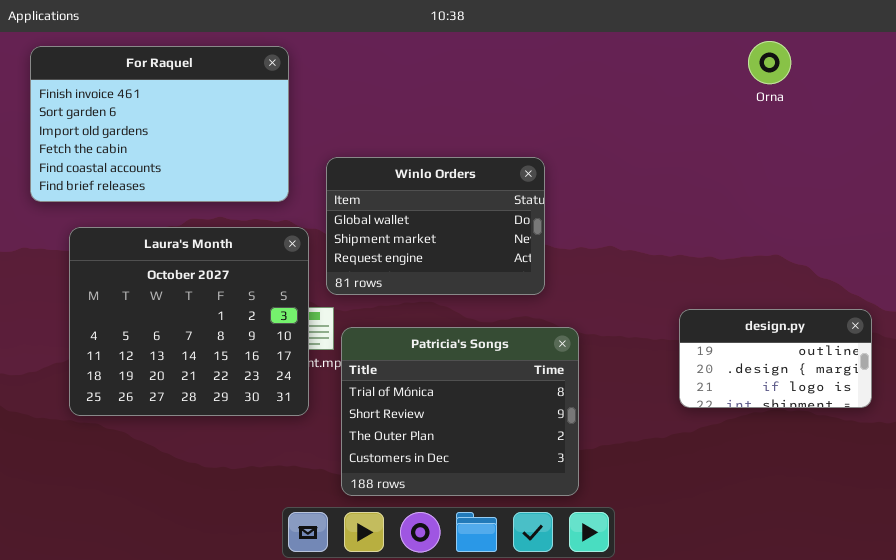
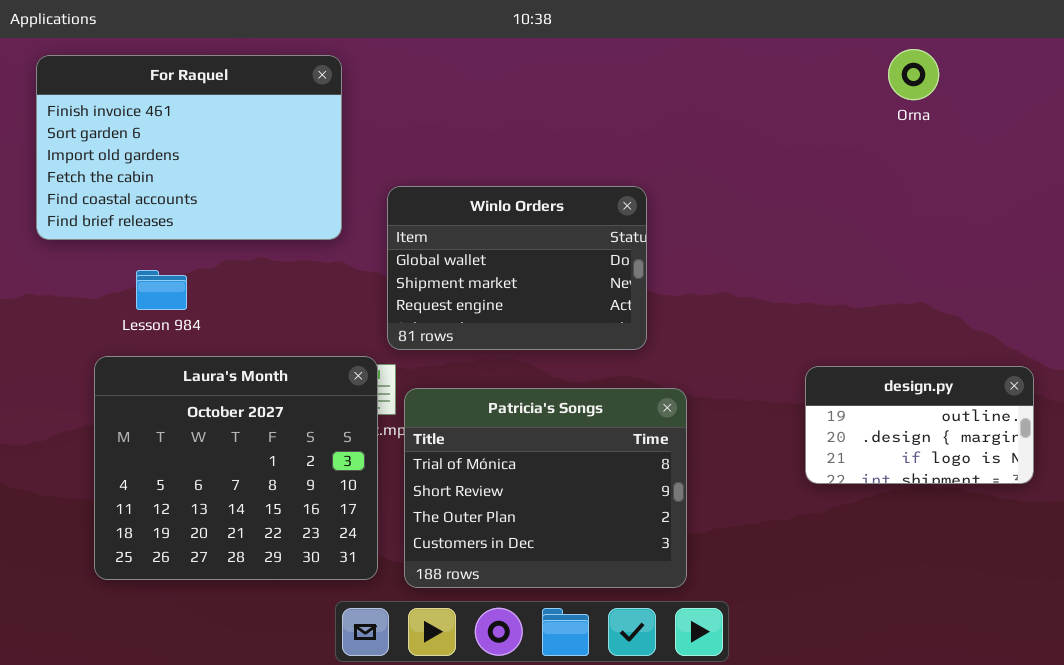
Laura's Month: [69,227,309,416] -> [94,356,378,580], moved

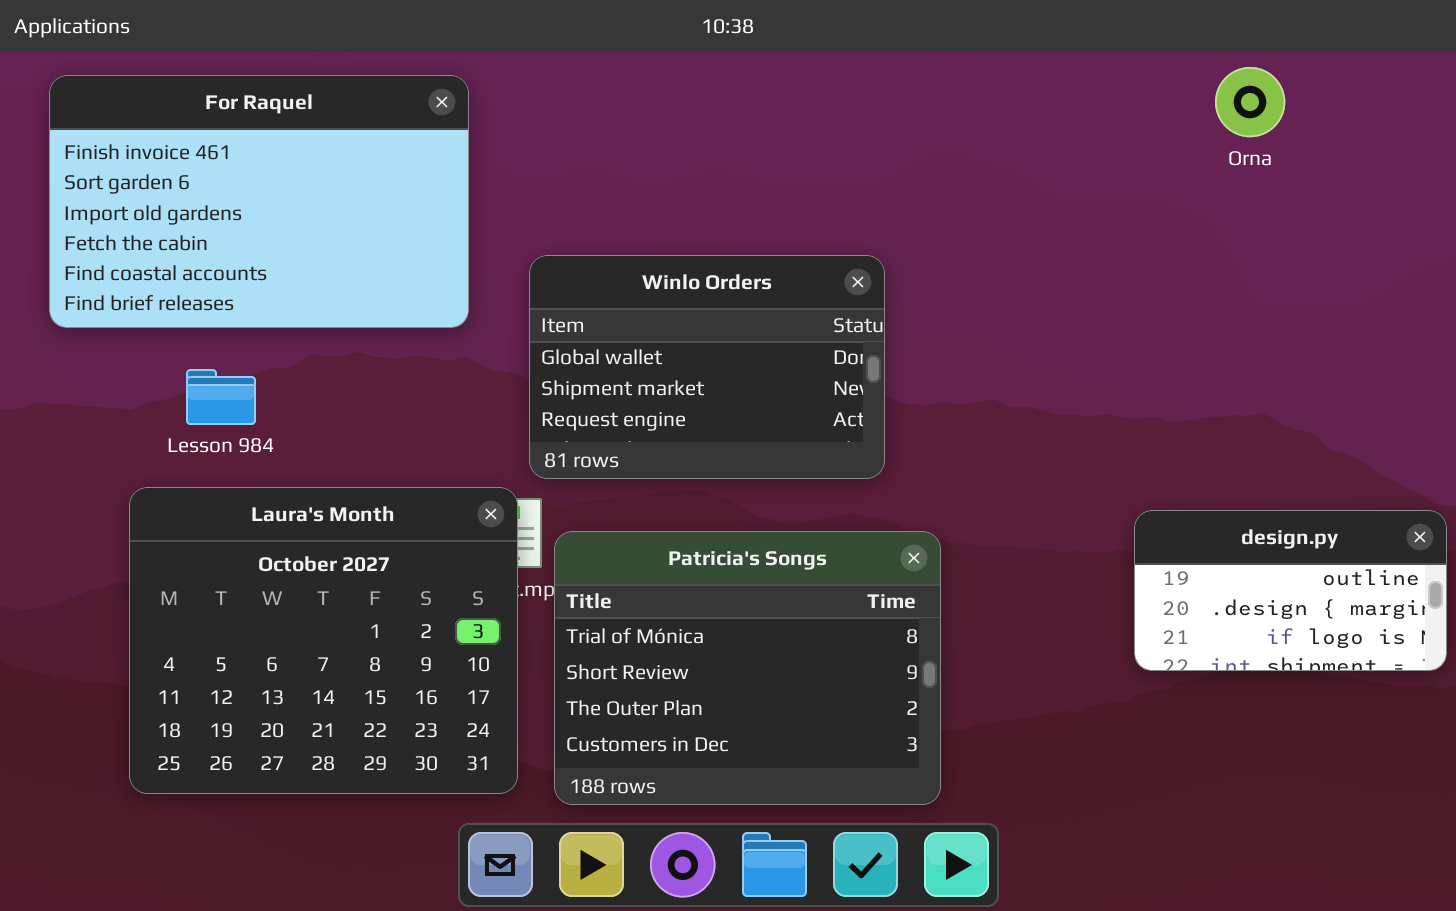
design.py: [805,366,1034,484] -> [1134,510,1447,671], moved

